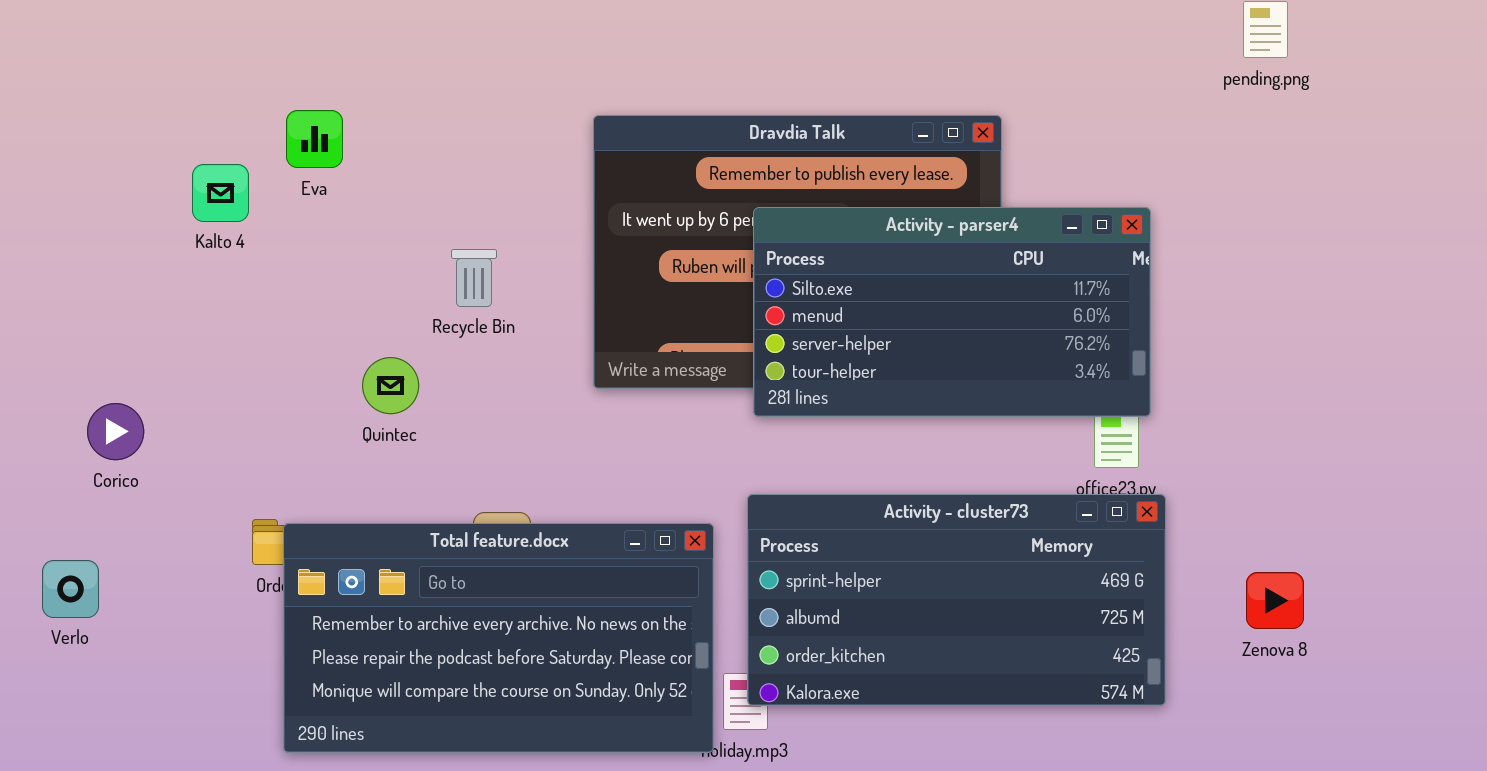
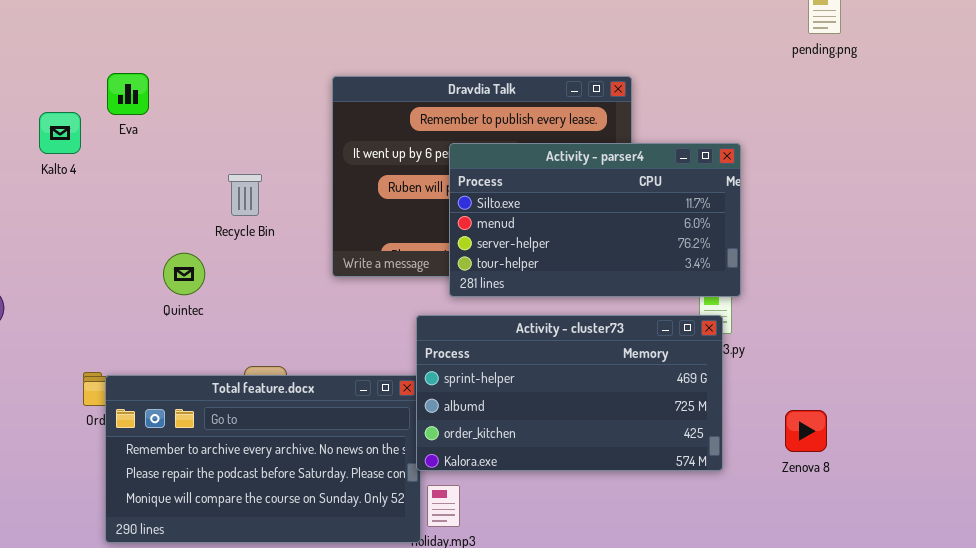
Activity - cluster73: [747,494,1166,706] -> [416,315,723,471], moved
Zenova 8: [1246,572,1304,629] -> [785,410,827,452], moved

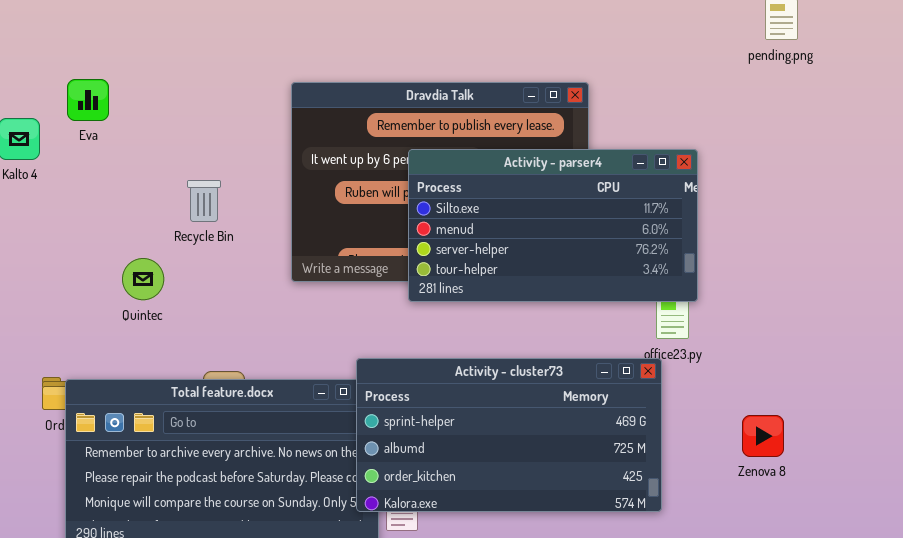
Activity - cluster73: [416,315,723,471] -> [356,358,662,512], moved

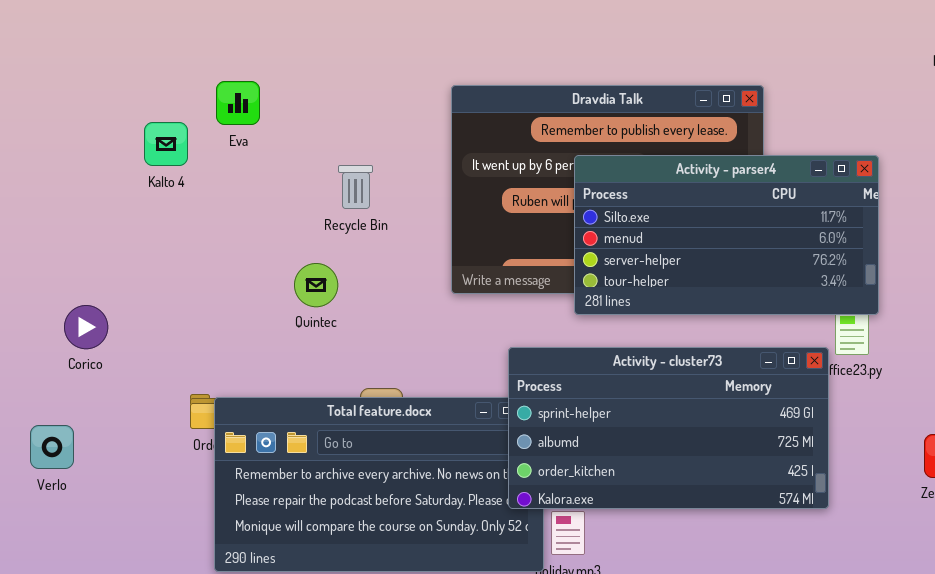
Recycle Bin: [187,180,221,222] -> [338,165,373,209], moved
Quintec: [122,258,164,300] -> [294,263,338,307], moved
Activity - cluster73: [356,358,662,512] -> [508,347,829,509], moved

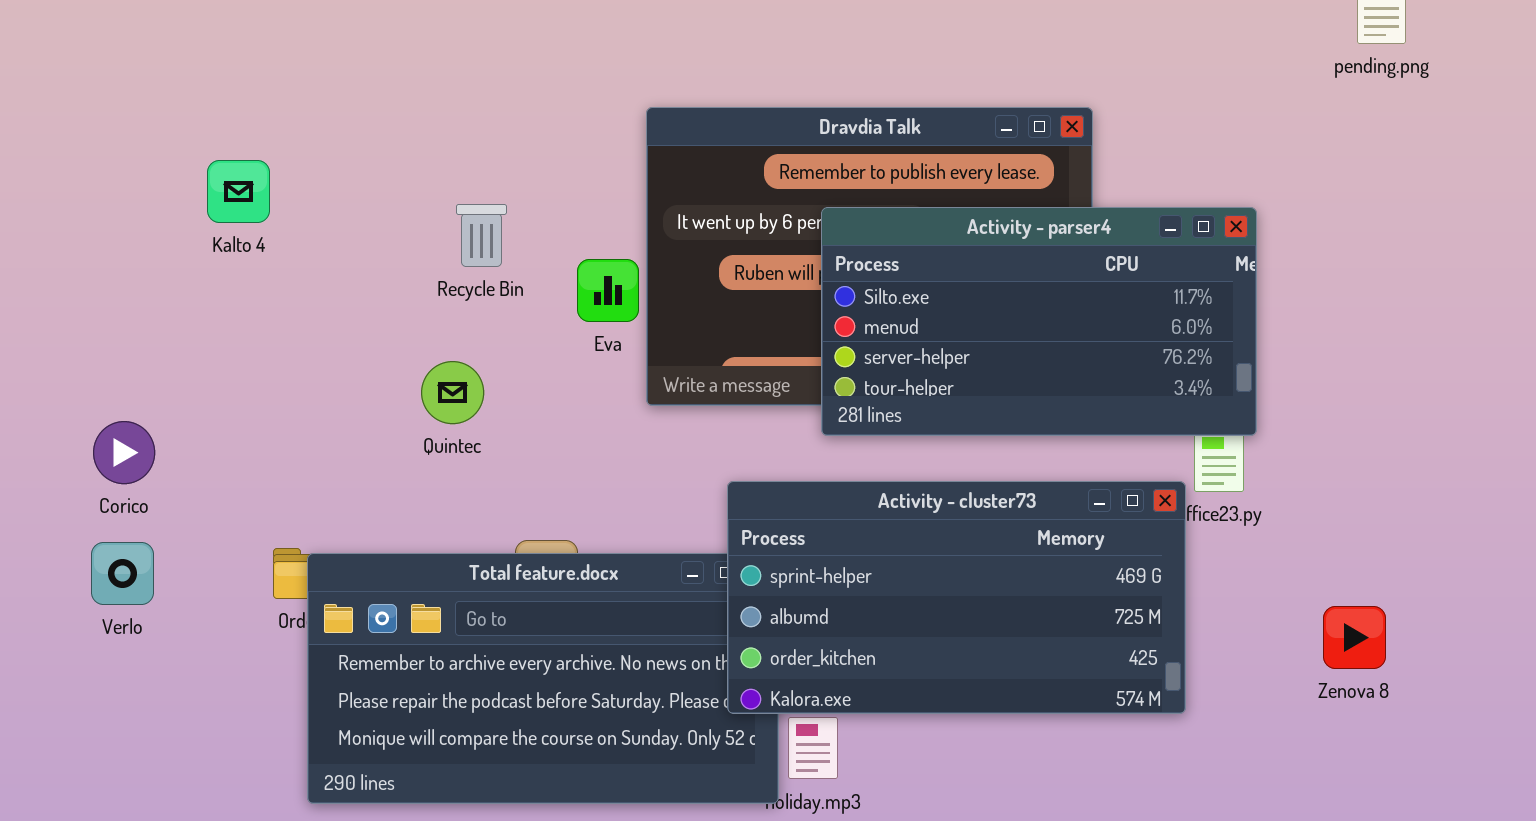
Eva: [216,81,260,125] -> [577,259,639,322], moved
Recycle Bin: [338,165,373,209] -> [456,204,507,267], moved
Verlo: [30,425,74,469] -> [91,542,154,605], moved

